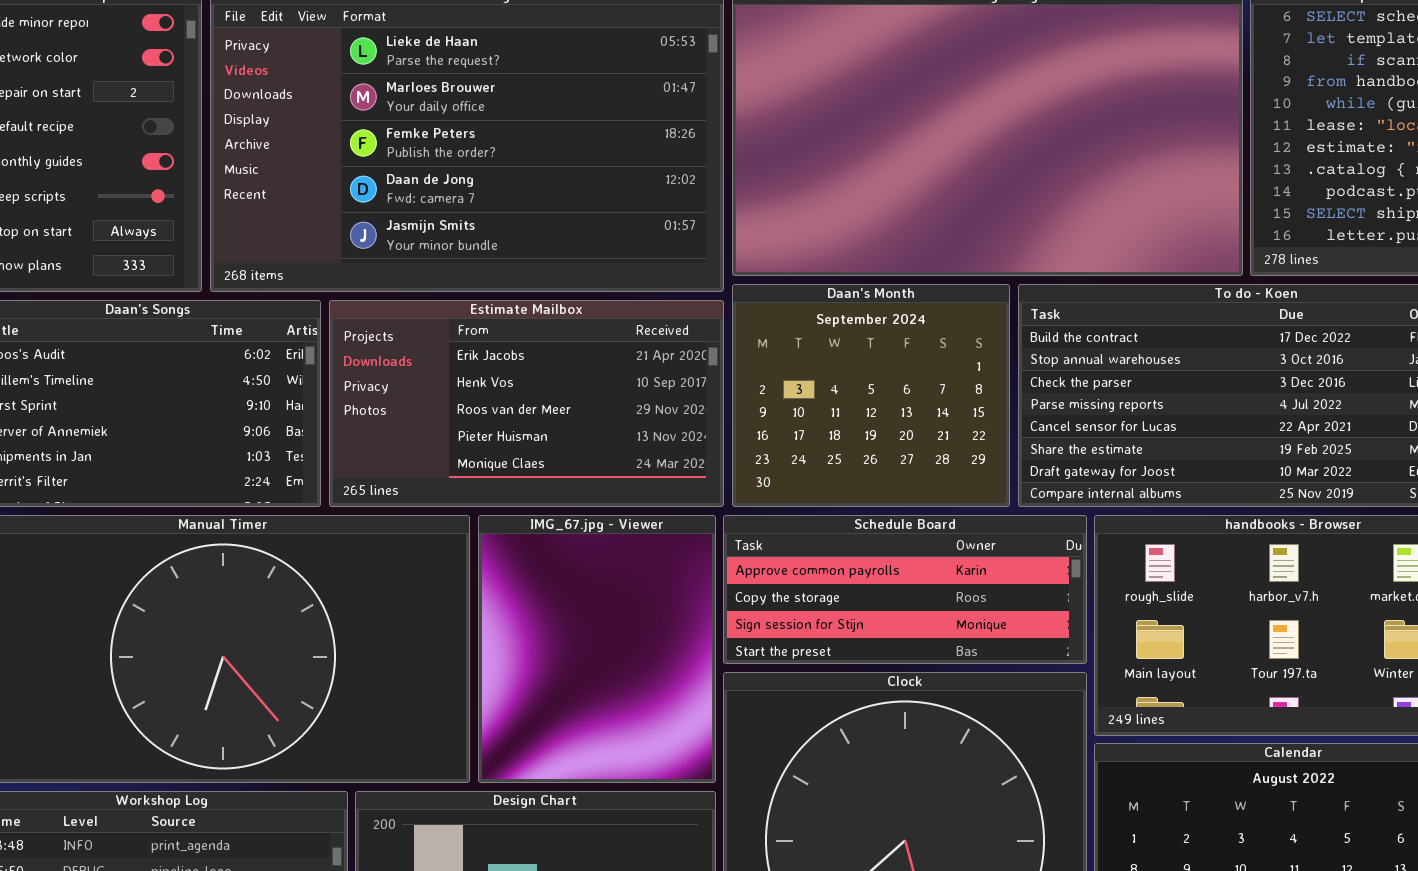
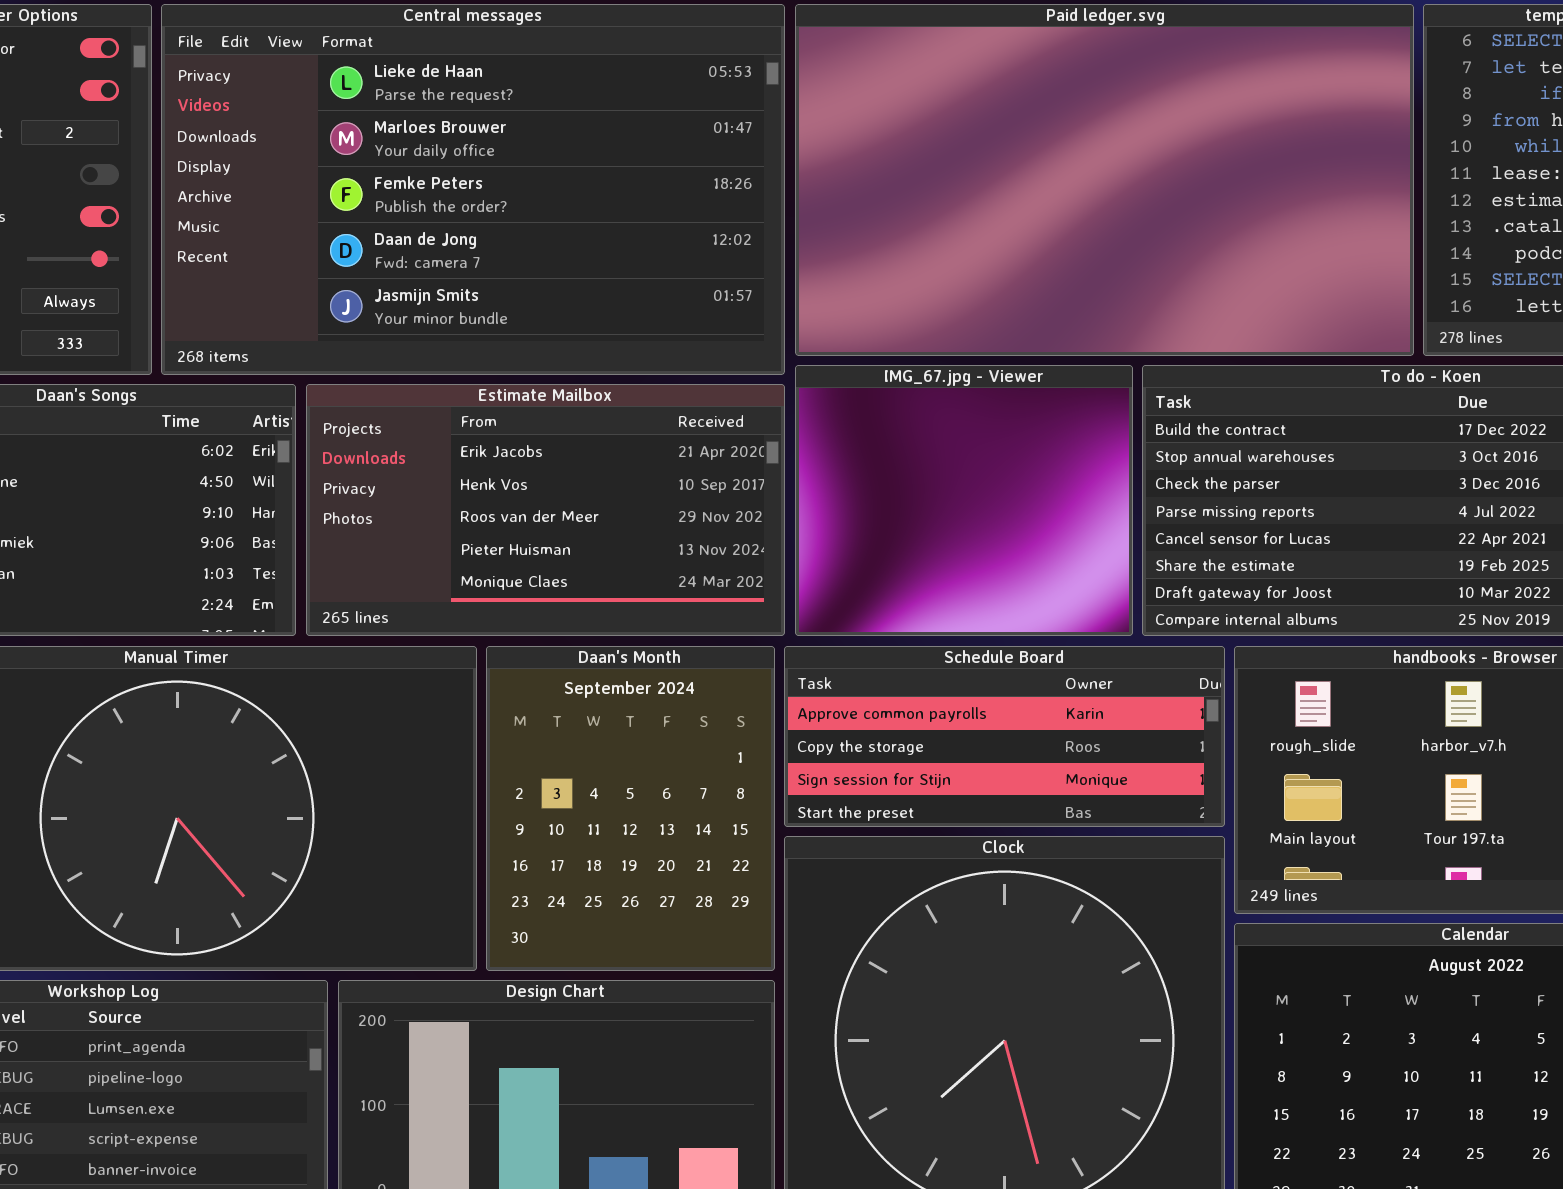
Daan's Month: [732,284,1010,507] -> [486,646,775,971], moved, resized
IMG_67.jpg - Viewer: [478,515,716,783] -> [795,365,1133,636], moved, resized

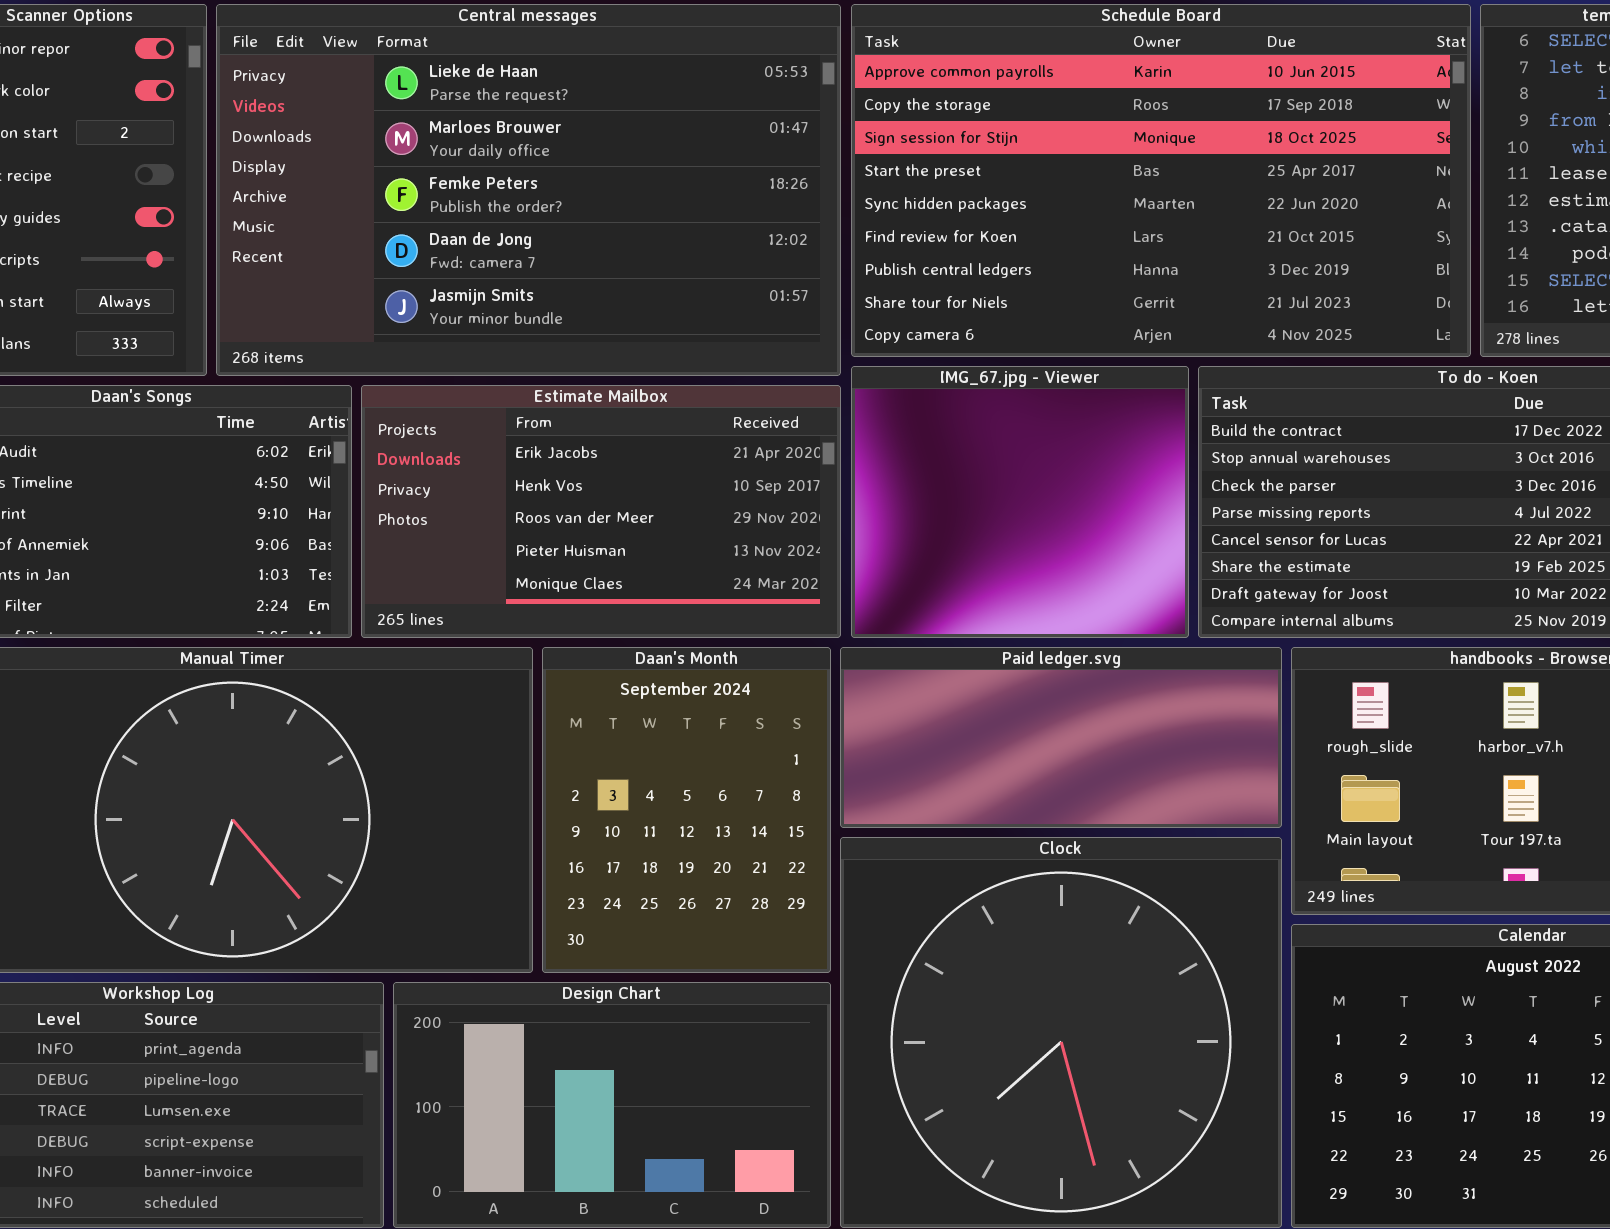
Paid ledger.svg: [795,4,1414,356] -> [840,647,1282,828], moved, resized
Schedule Board: [784,646,1225,827] -> [851,4,1471,357], moved, resized

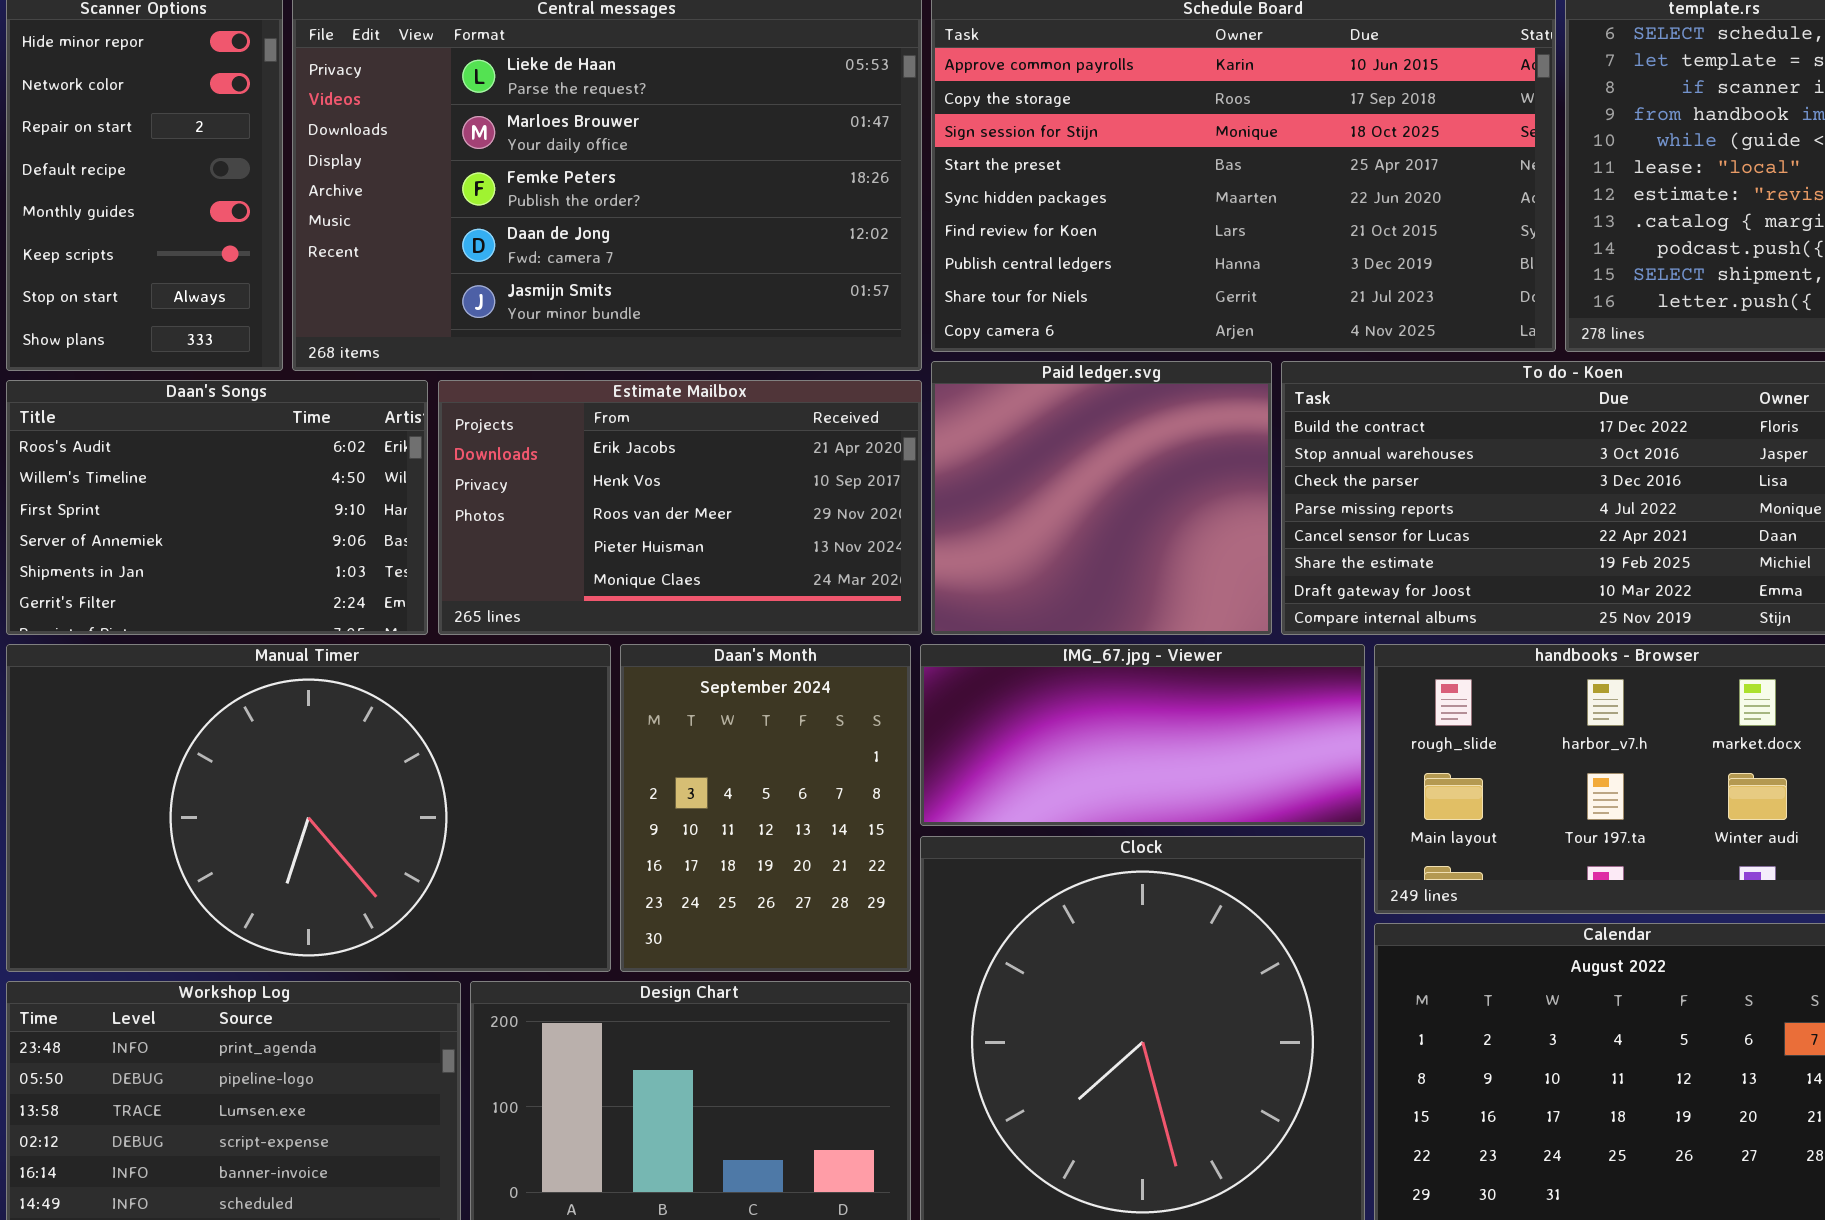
IMG_67.jpg - Viewer: [851,366,1189,638] -> [920,644,1365,826], moved, resized
Paid ledger.svg: [840,647,1282,828] -> [931,361,1272,635], moved, resized

